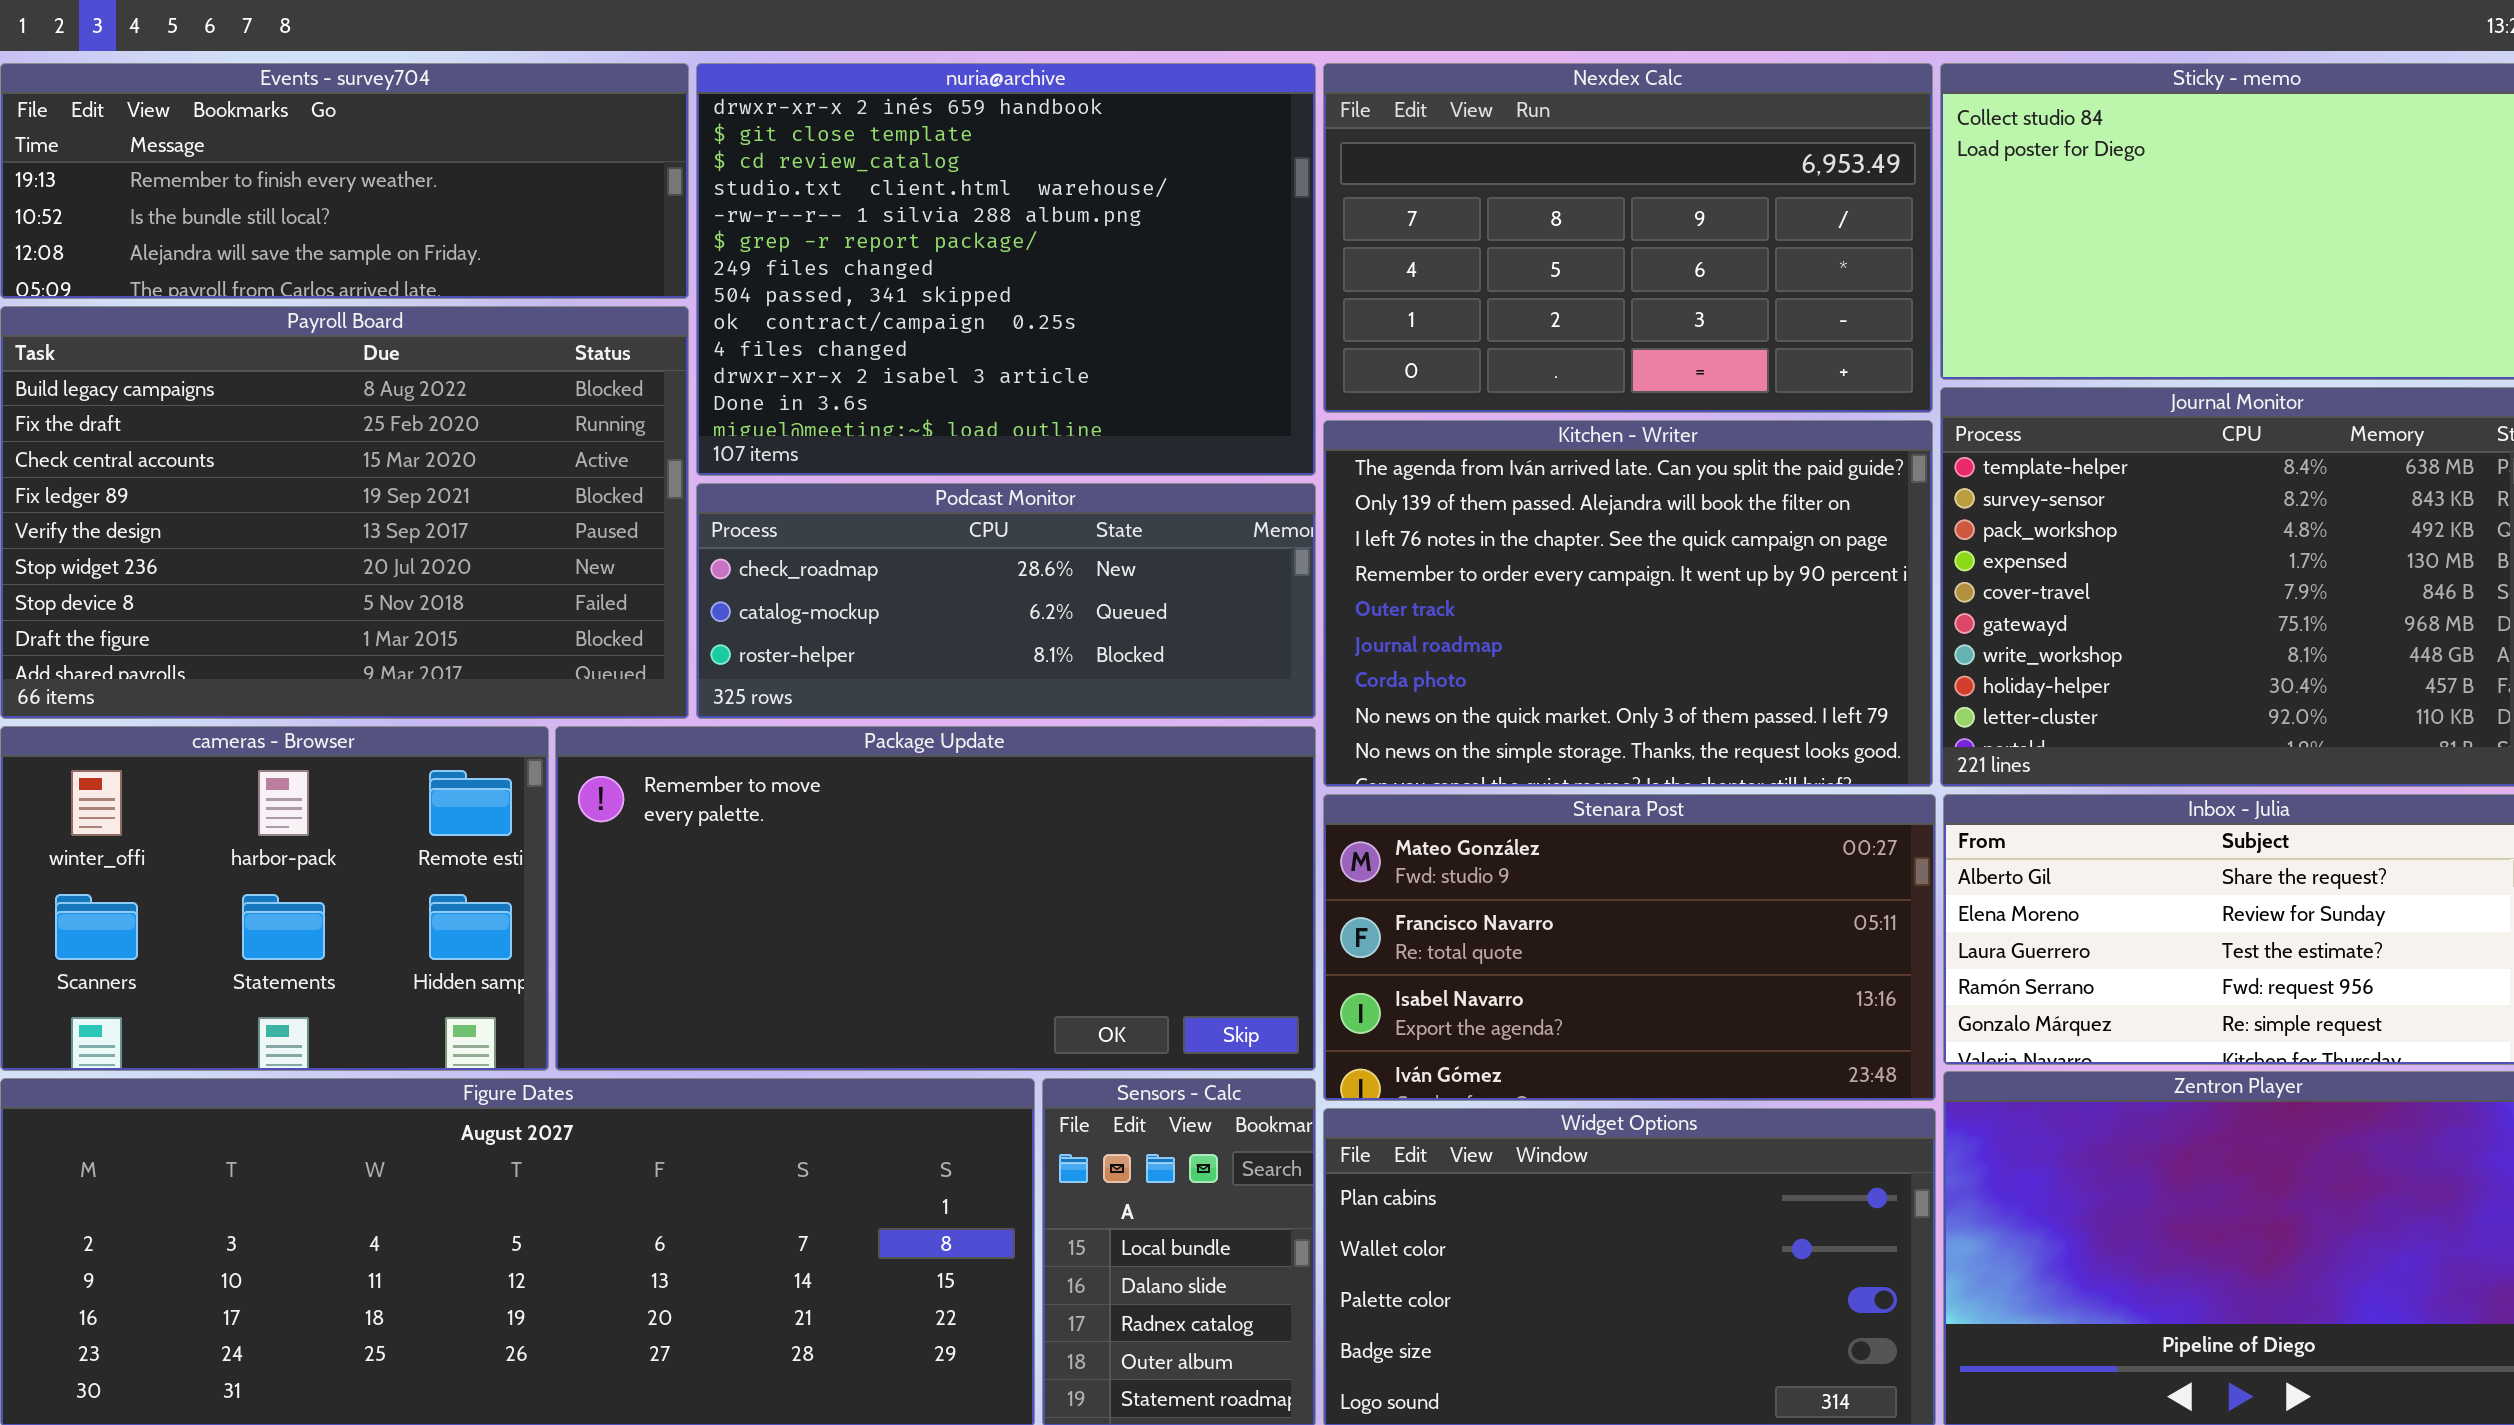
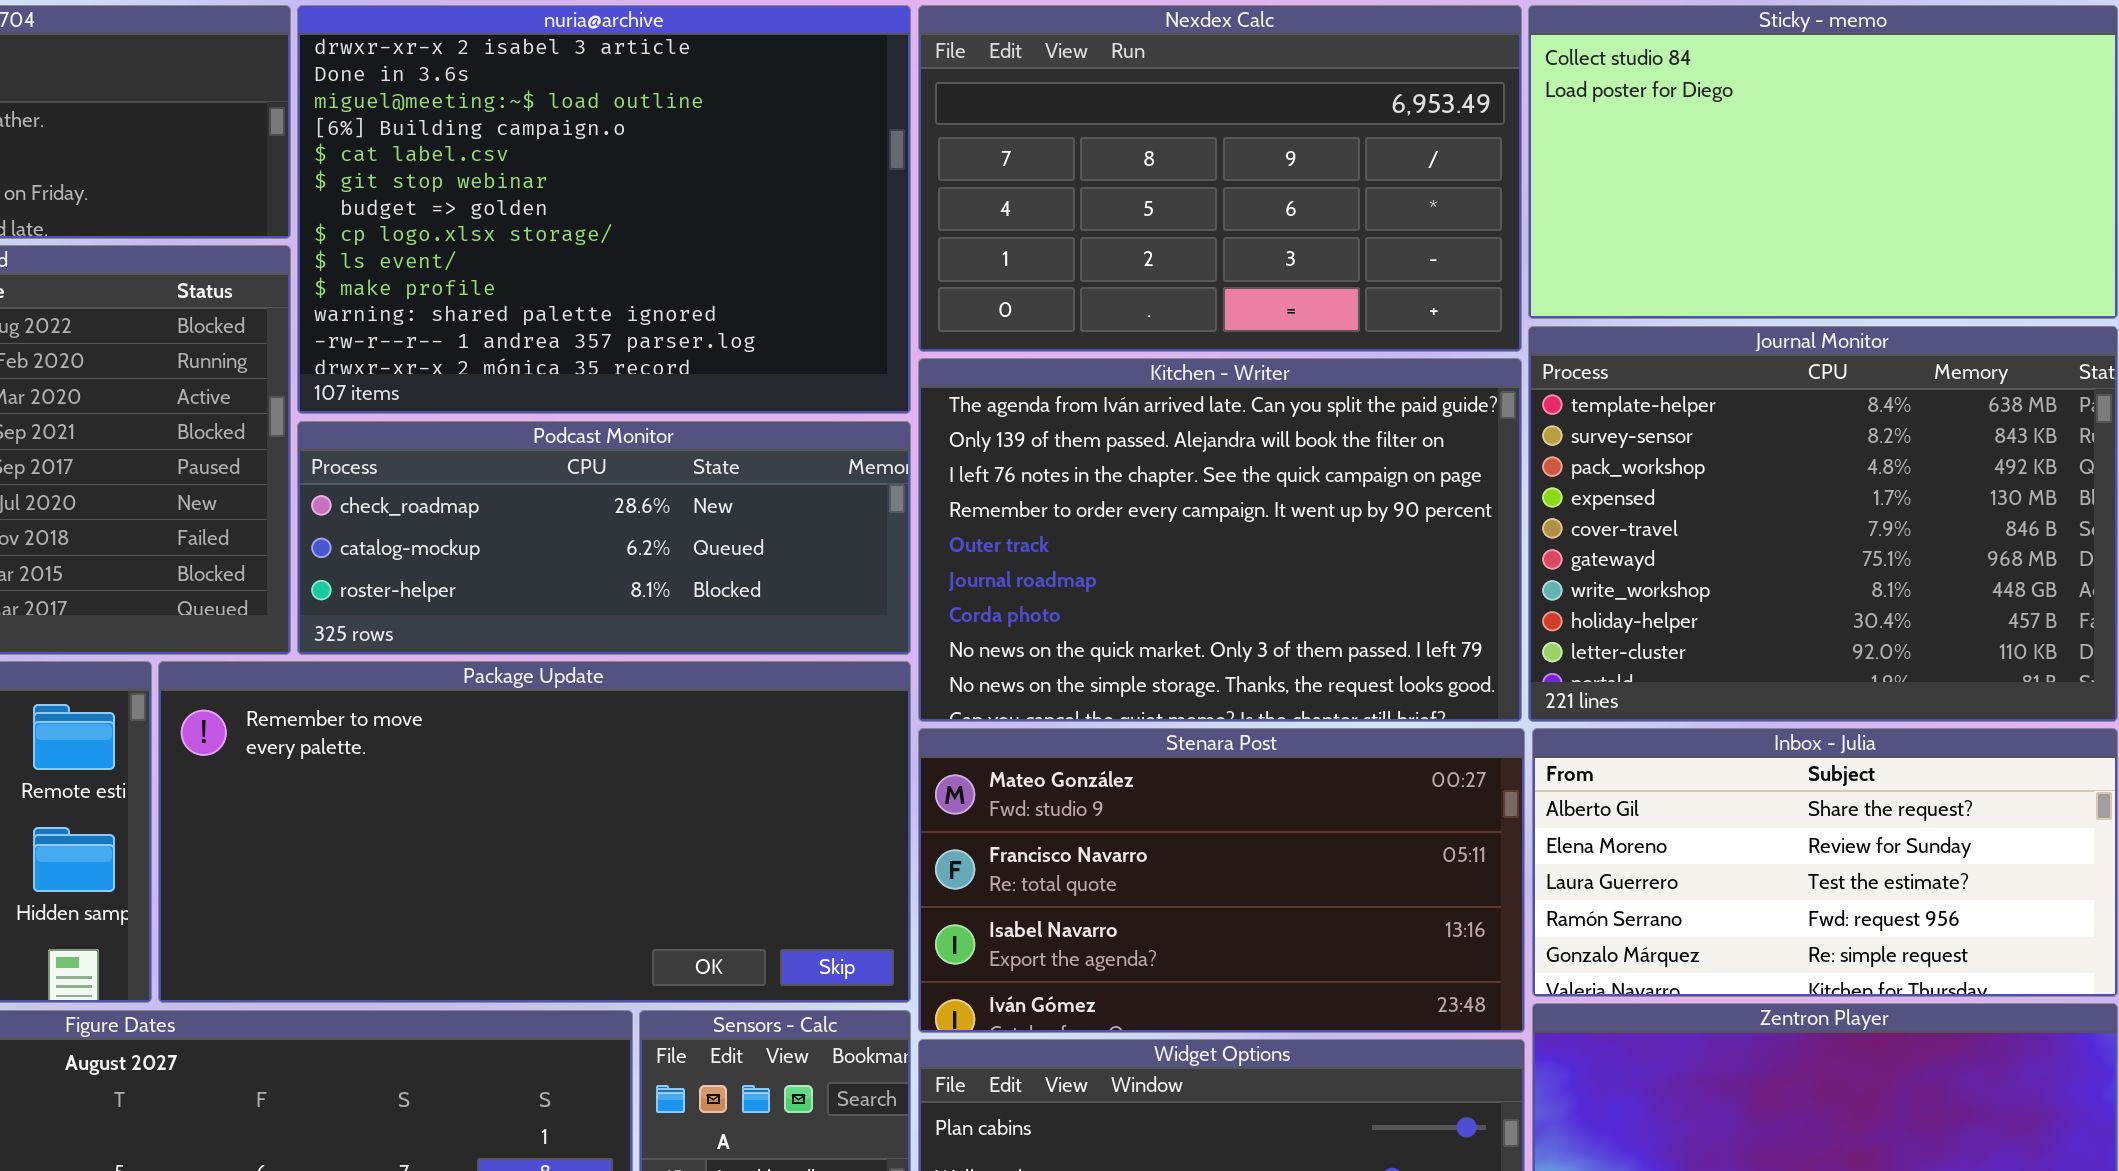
nuria@archive: [696,63,1316,476] -> [297,5,911,414], scrolled down 10 rows

